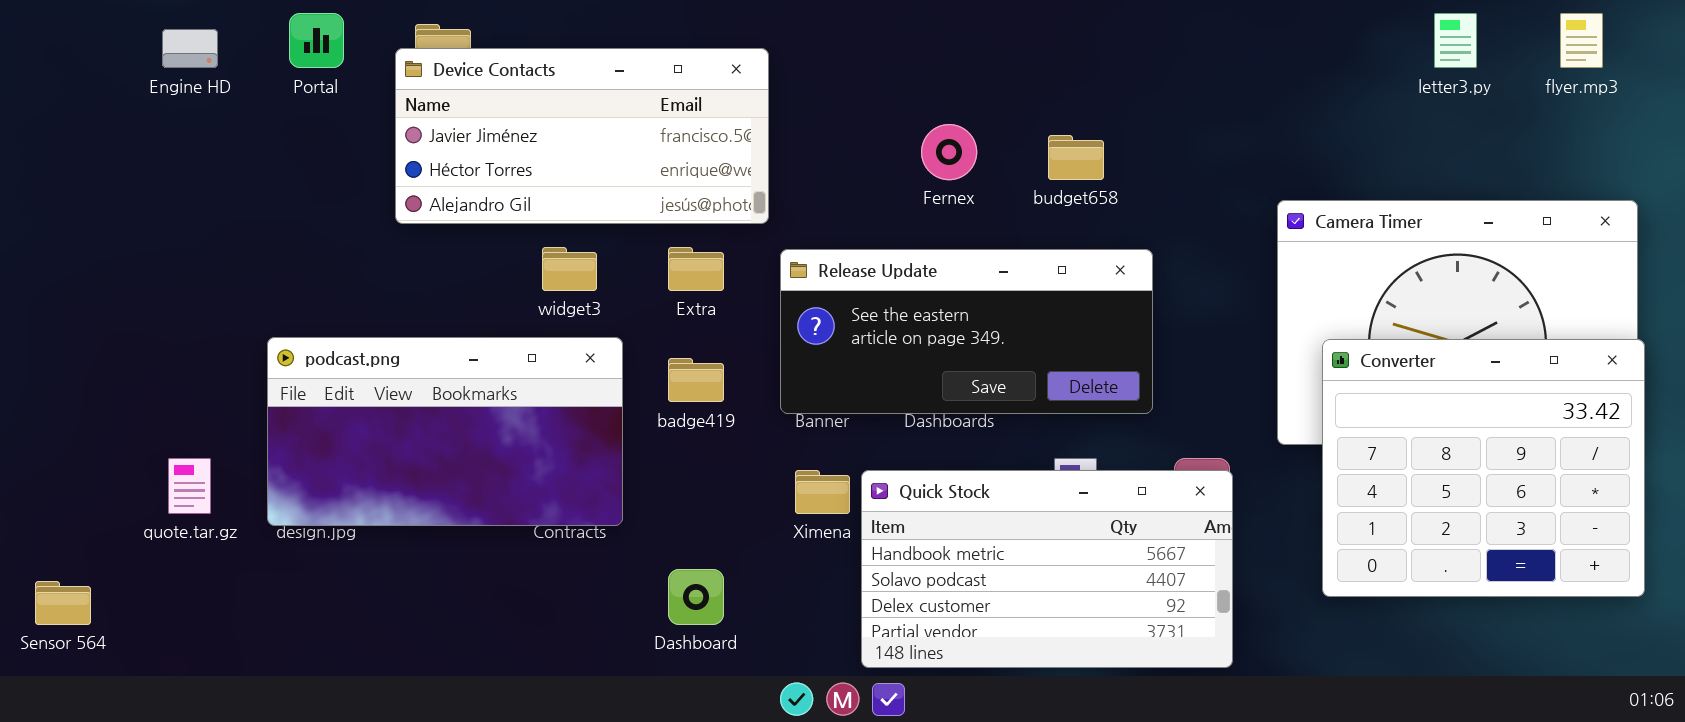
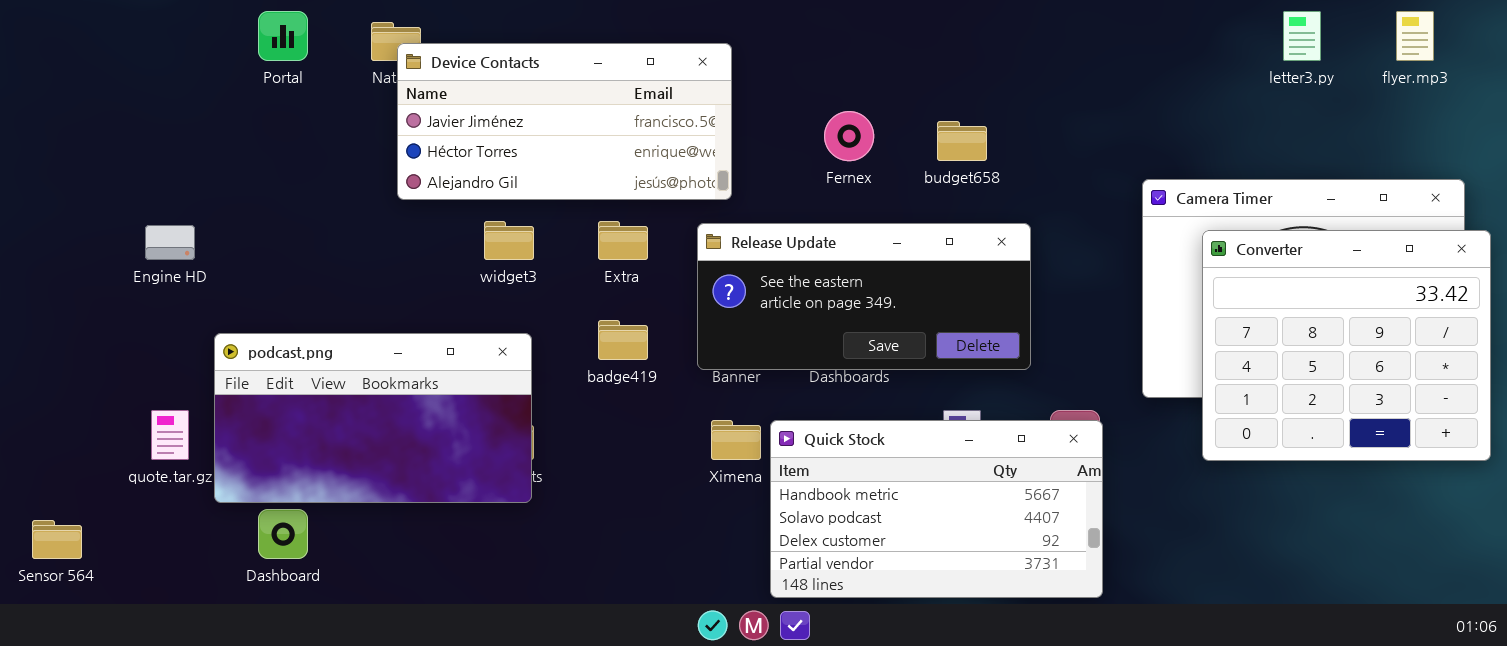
Engine HD: [162,29,218,68] -> [145,225,195,260], moved
Device Contacts: [395,48,769,224] -> [397,43,732,200], moved
podcast.png: [267,337,623,526] -> [214,333,532,503], moved
Converter: [1322,339,1645,597] -> [1202,230,1491,461], moved
Dashboard: [668,569,724,625] -> [258,509,308,559], moved

